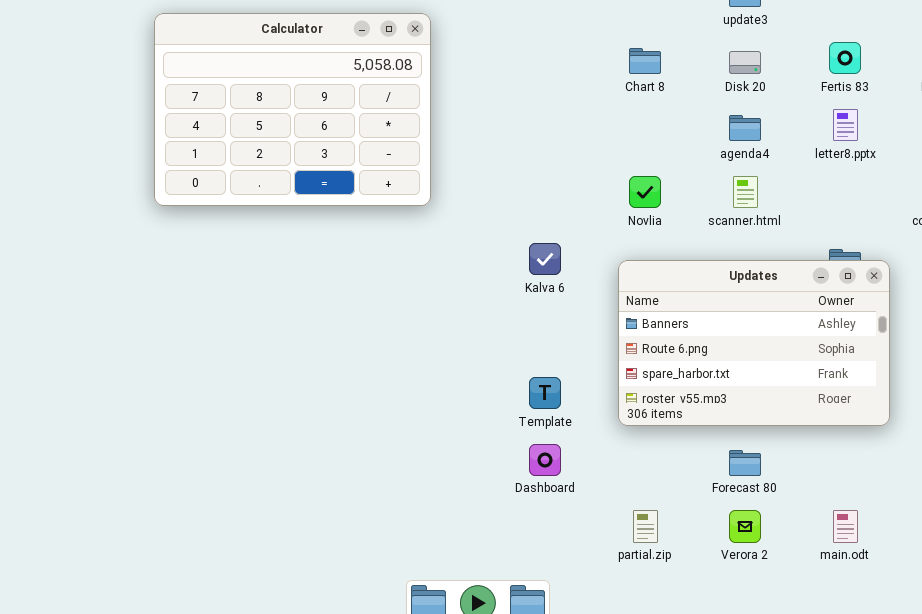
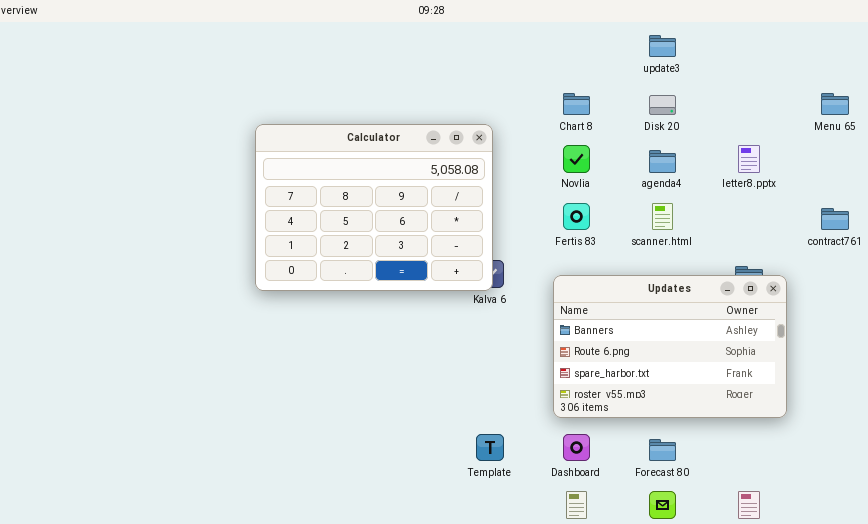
Calculator: [154,13,431,206] -> [255,124,493,291], moved
Fertis 83: [829,42,861,74] -> [563,203,590,230], moved
Novlia: [629,176,661,208] -> [563,145,590,173], moved
Template: [529,377,561,409] -> [476,434,504,461], moved
Dashboard: [529,444,561,476] -> [563,434,590,461], moved

